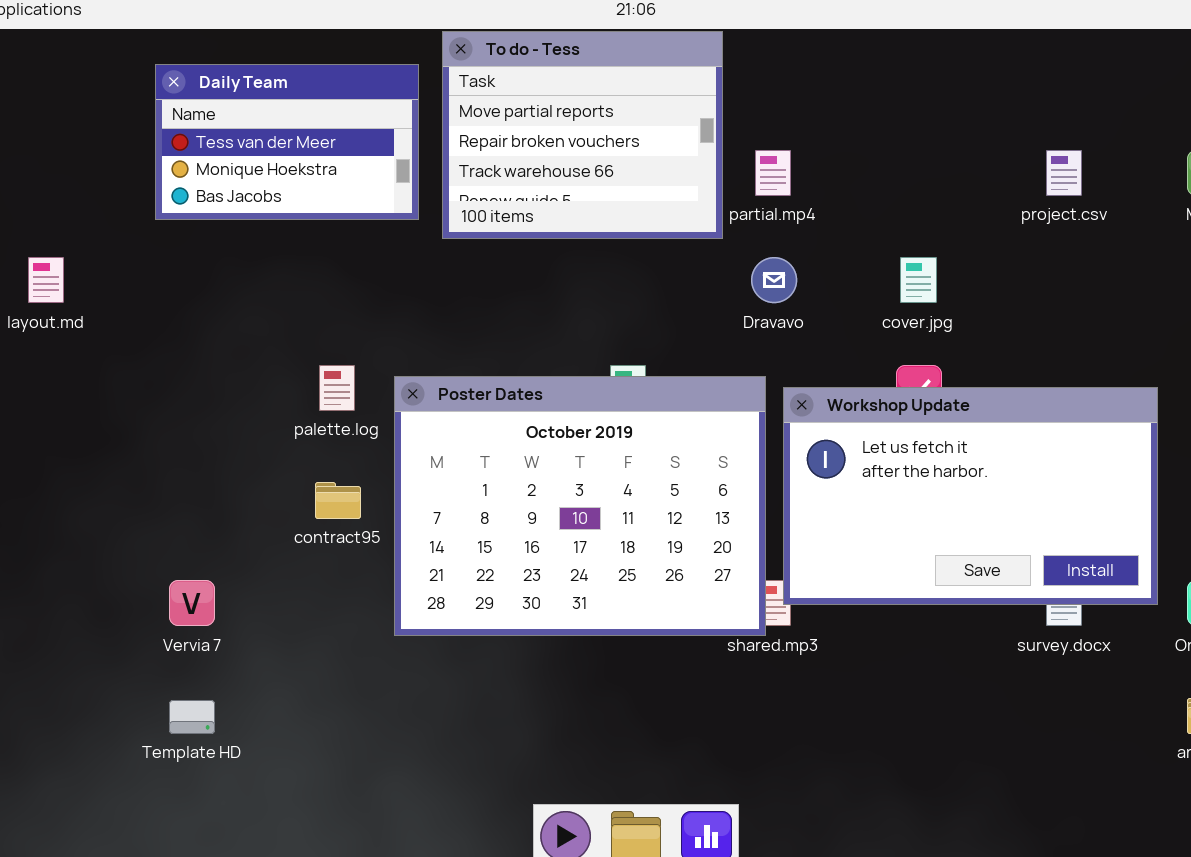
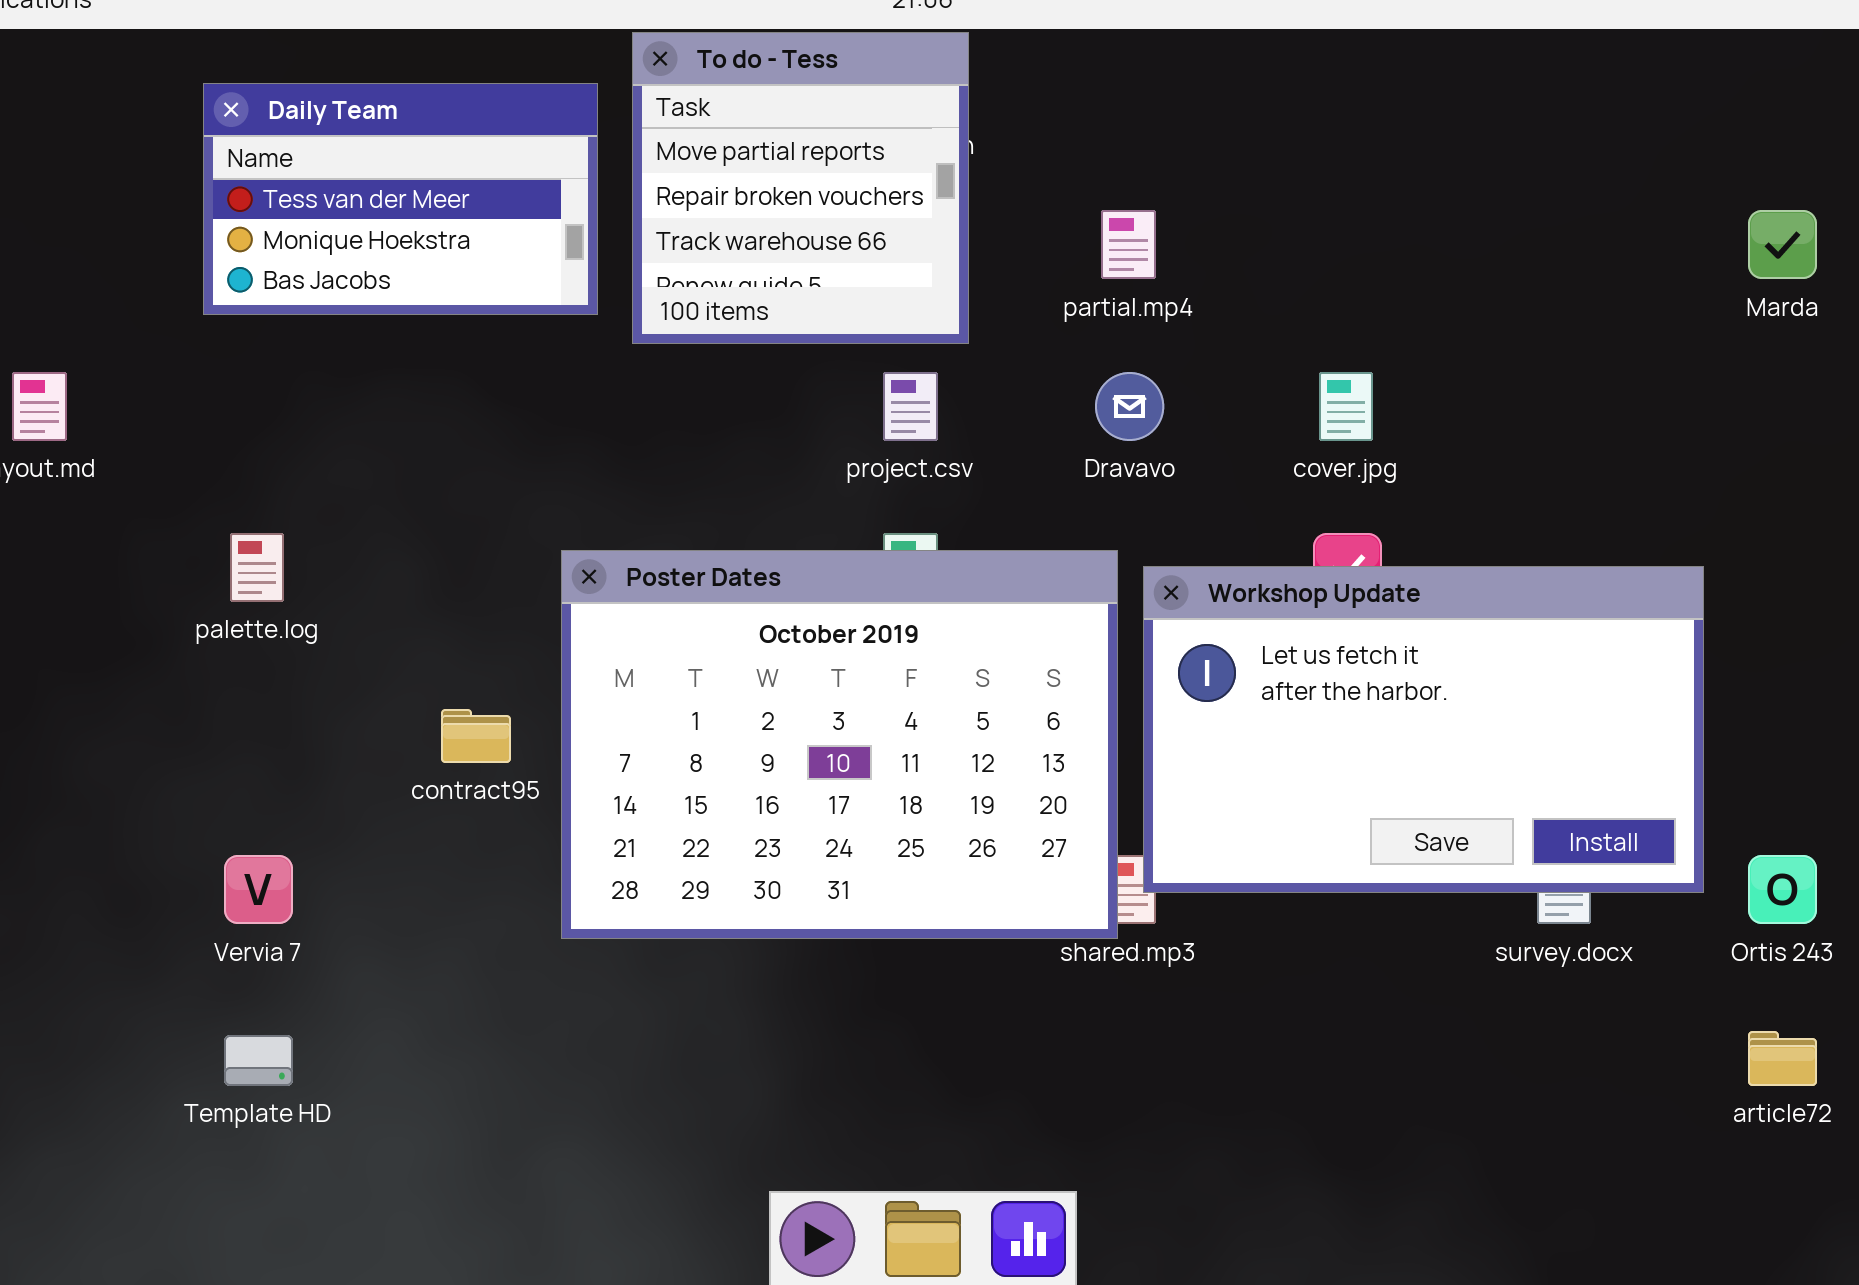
To do - Tess: [442,31,723,239] -> [632,32,969,344], resized
project.csv: [1046,150,1082,196] -> [883,372,938,441], moved
palette.log: [319,365,355,411] -> [230,533,284,602], moved

